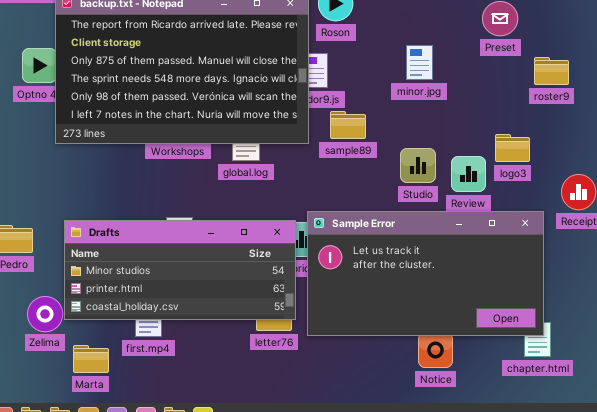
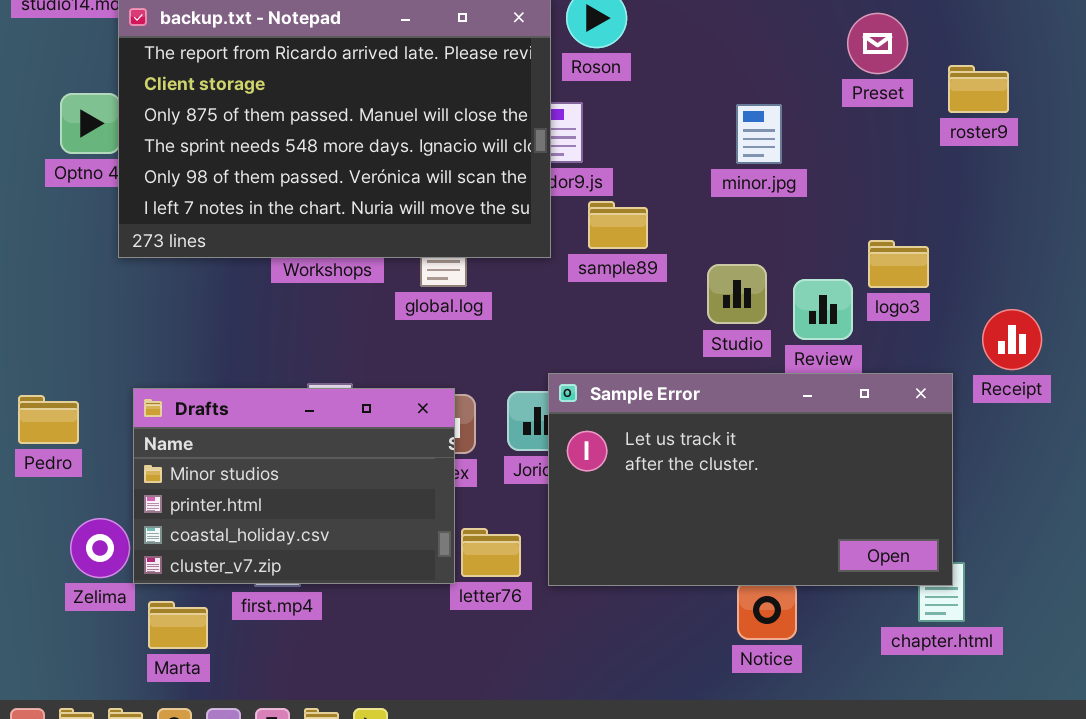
minor.jpg: [406,45,433,80] -> [736,104,782,164], moved
roster9: [534,57,569,85] -> [948,65,1009,113], moved
Drafts: [64,220,296,320] -> [133,388,455,584], resized

